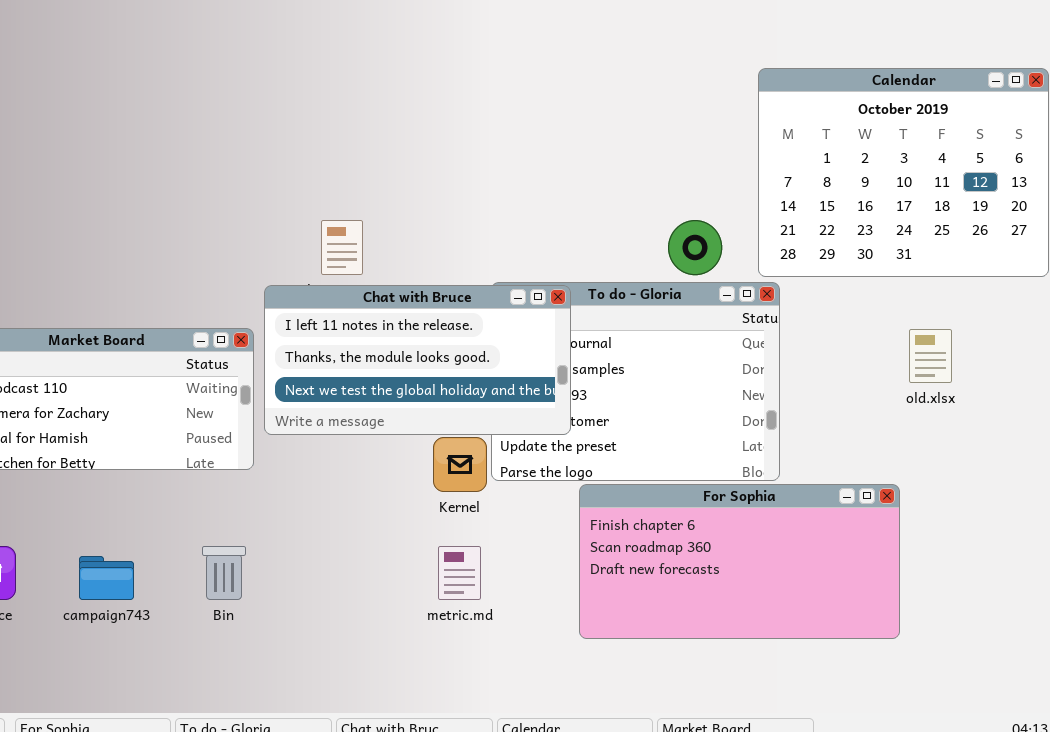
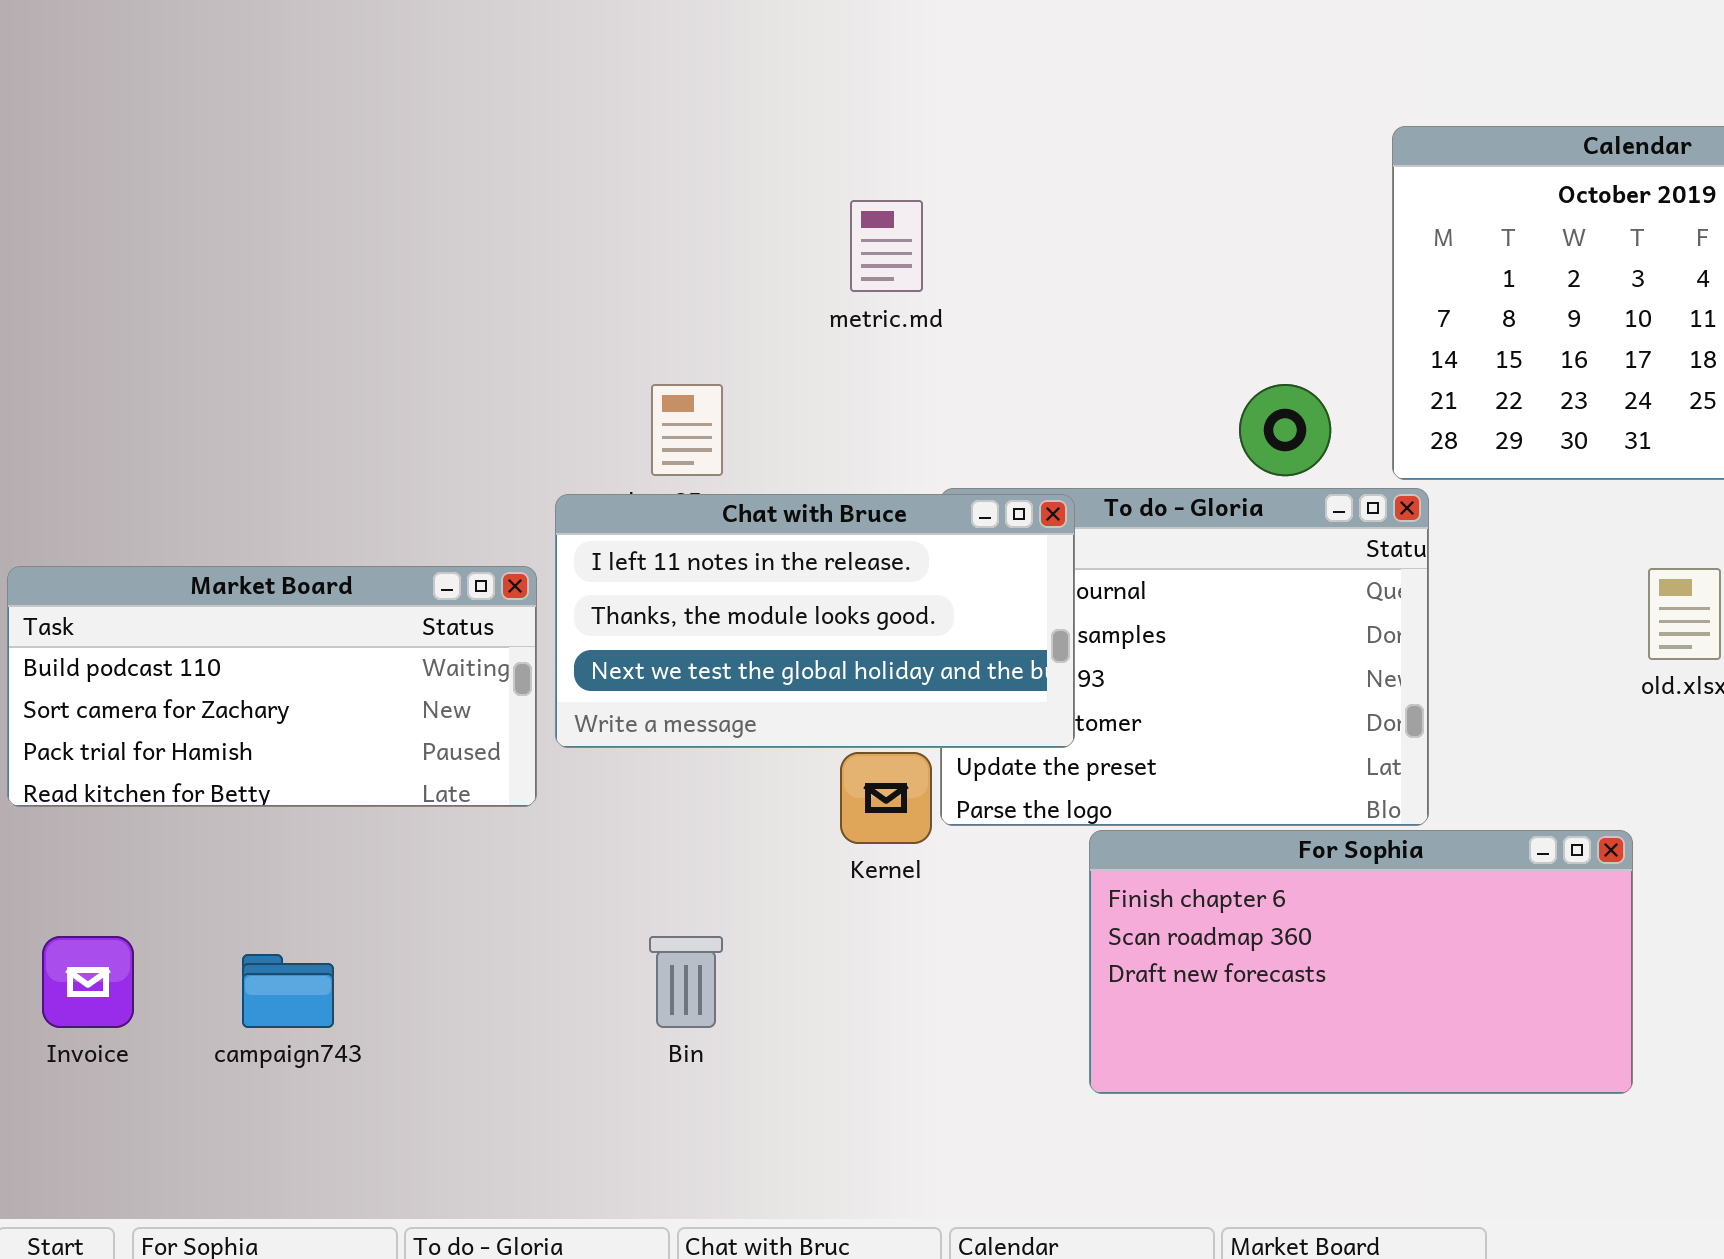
Bin: [202,546,246,600] -> [649,936,723,1028], moved
metric.md: [438,546,481,600] -> [850,200,923,292], moved

